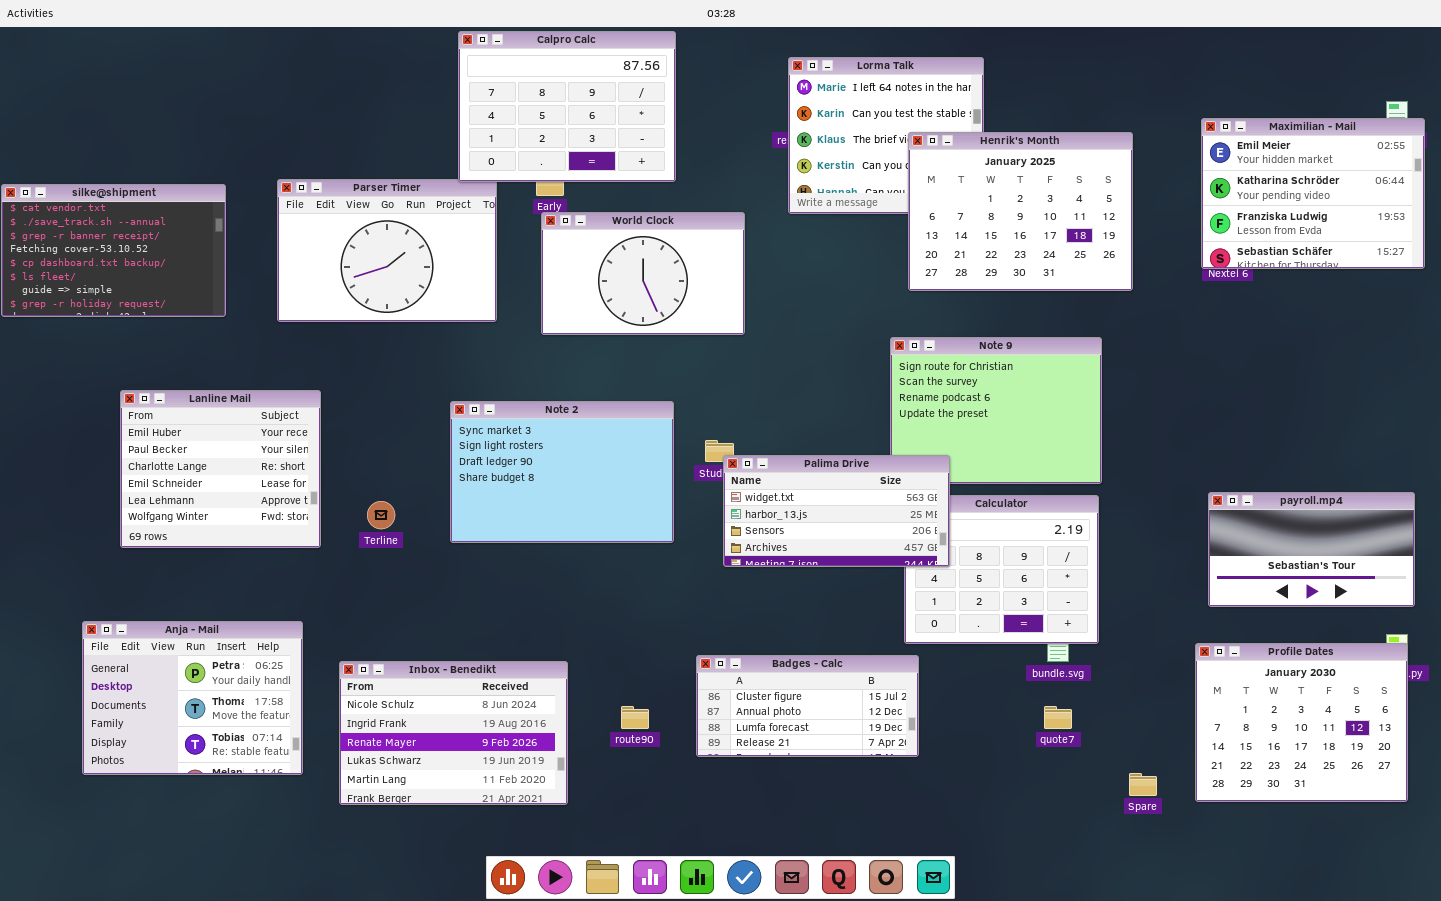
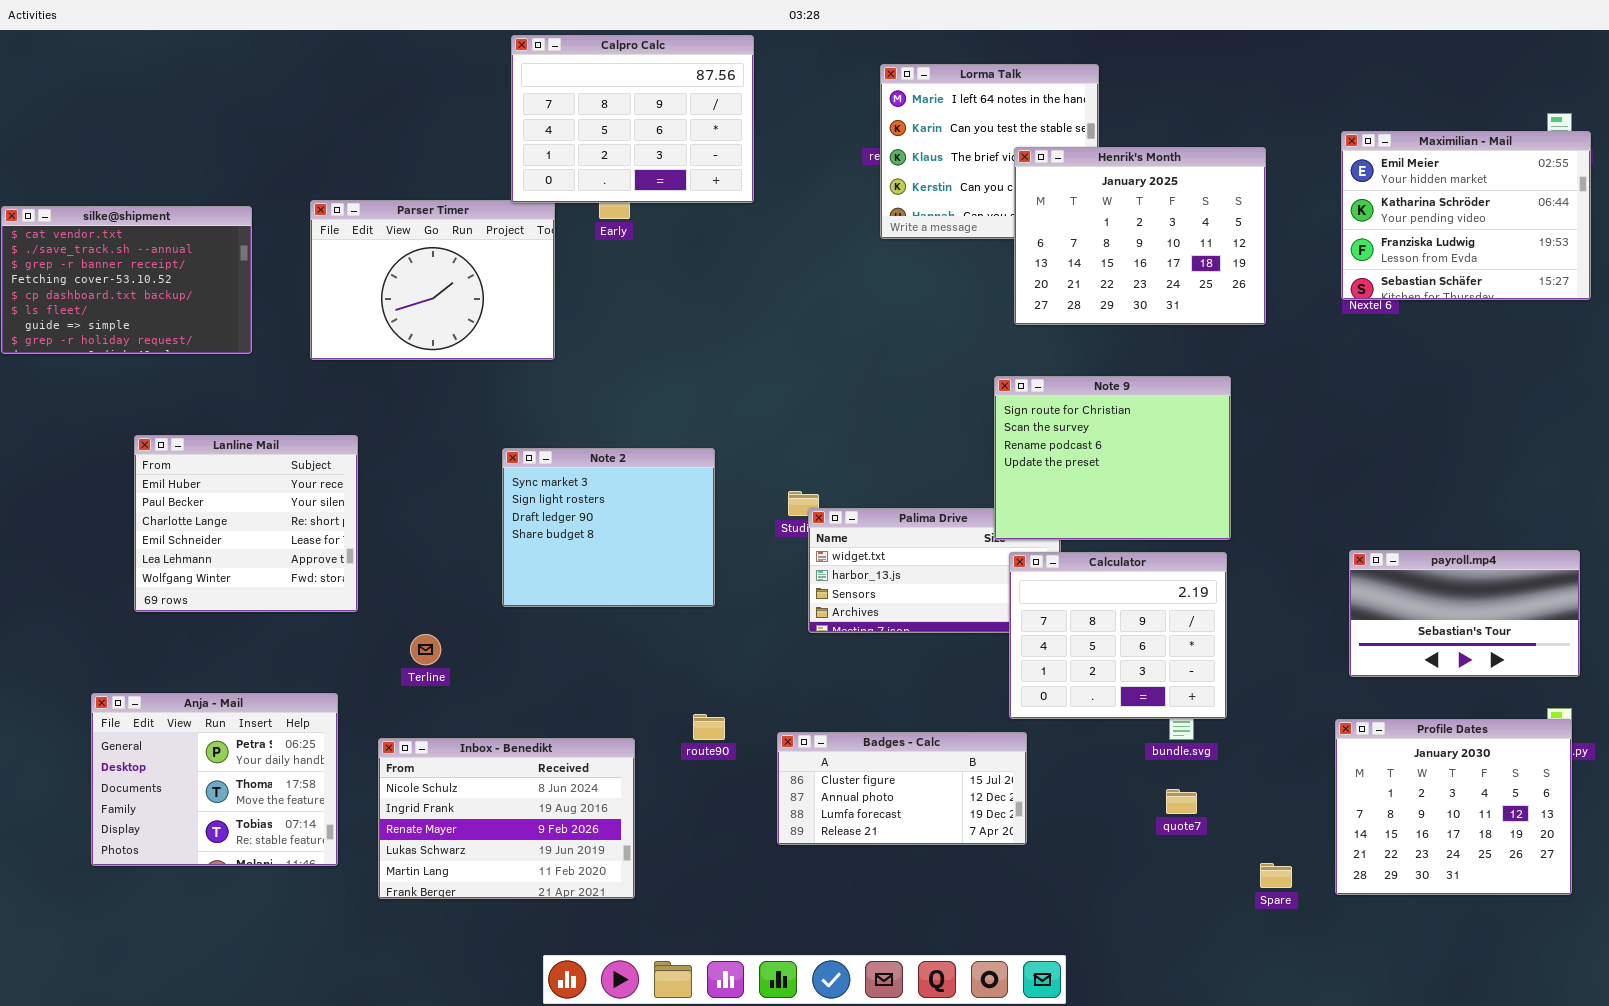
World Clock: [541,212,745,335] -> none, closed
Note 9: [890,337,1102,484] -> [994,376,1231,540], raised
Note 2: [450,401,674,543] -> [502,448,715,607], resized
Calculator: [904,495,1099,644] -> [1009,552,1227,719], raised
Terline: [367,501,395,529] -> [410,634,441,665], moved
route90: [621,706,649,729] -> [693,714,725,740], moved

